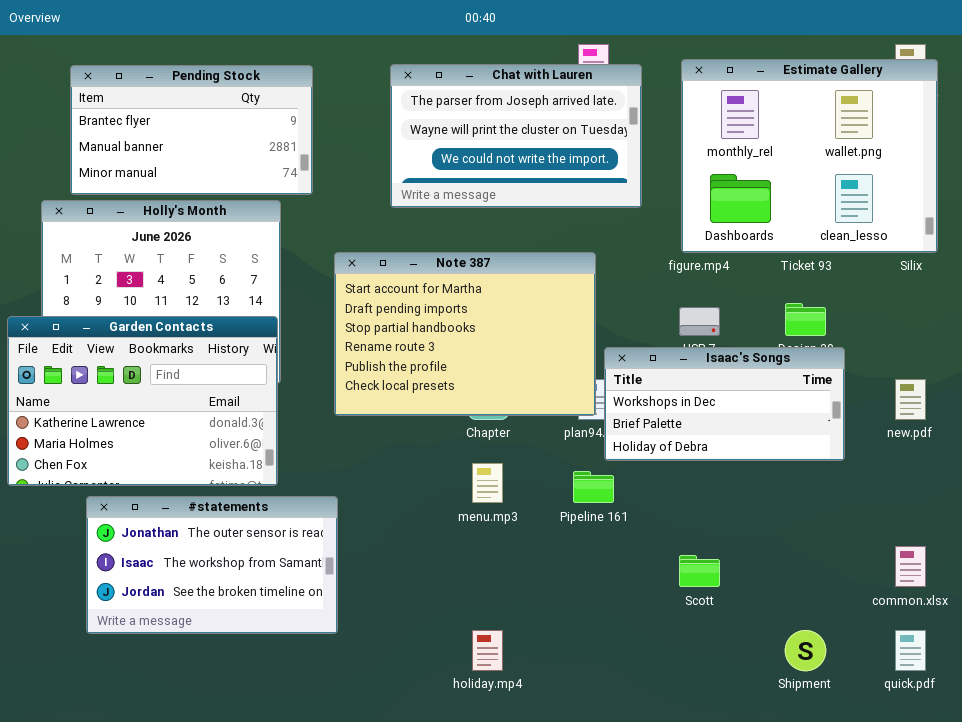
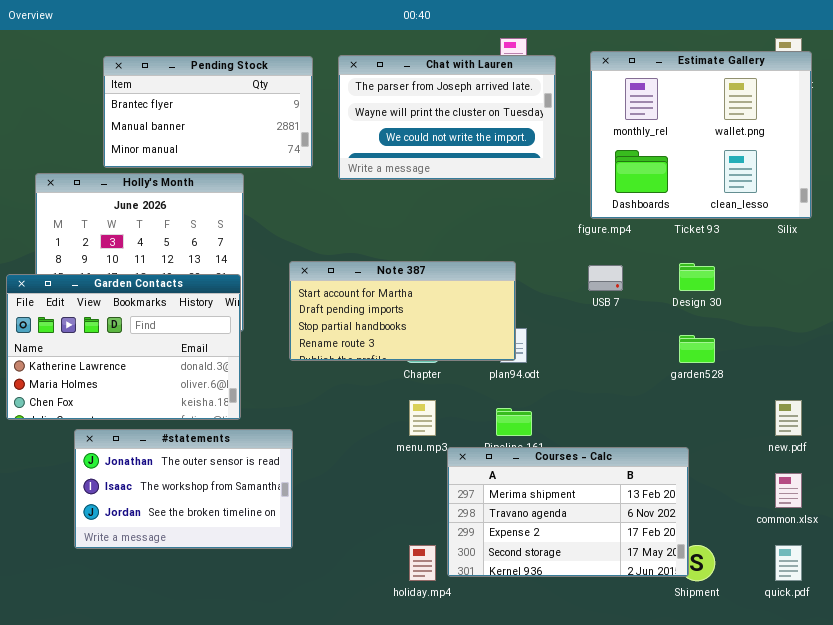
Pending Stock: [70,65,313,195] -> [103,56,313,168], moved
Note 387: [334,252,596,416] -> [289,261,516,361], resized
Isaac's Songs: [604,347,845,461] -> none, closed
new.pdf: [895,379,926,420] -> [775,400,802,436], moved
Courses - Calc: none -> [447,447,689,577], opened

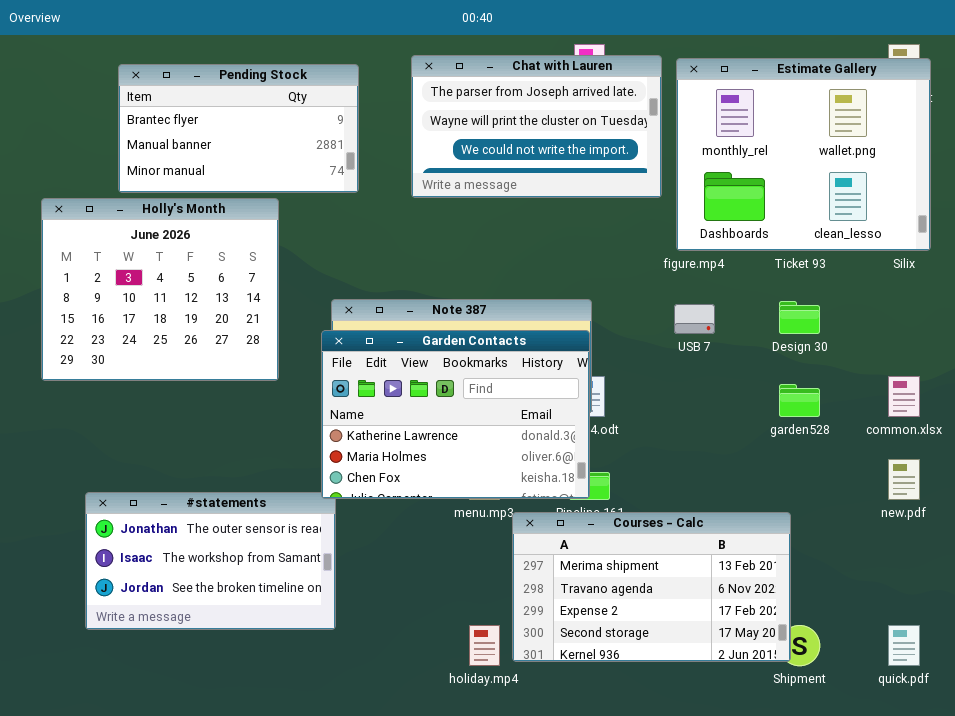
Chat with Lauren: [338,55,556,180] -> [411,55,662,198], moved
Garden Contacts: [6,274,241,420] -> [321,330,590,499], moved
common.xlsx: [775,473,802,508] -> [888,376,920,417], moved

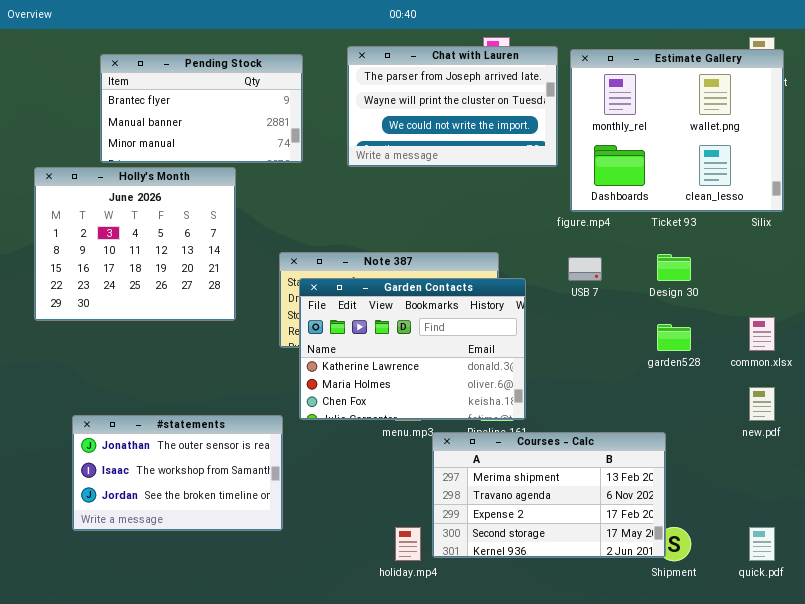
Garden Contacts: [321,330,590,499] -> [299,278,526,420], moved

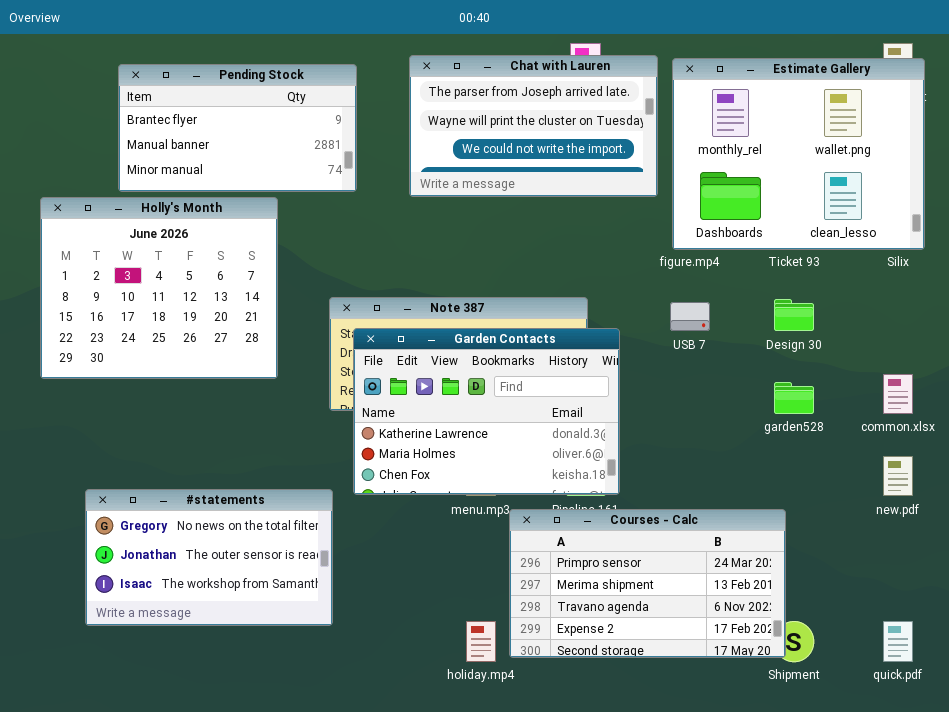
#statements: [72,415,283,531] -> [85,489,333,626], scrolled up 1 row
Courses - Calc: [432,432,666,558] -> [509,509,786,658], scrolled up 1 row

